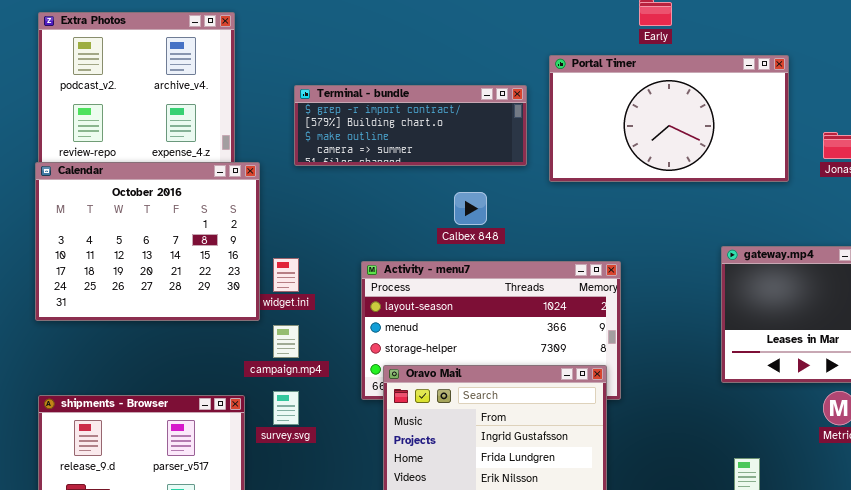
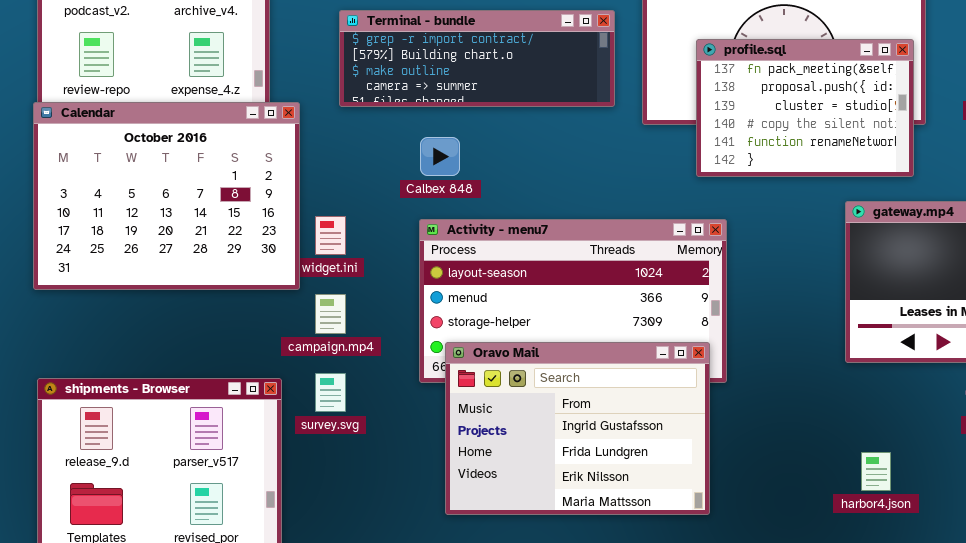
profile.sql: none -> [696,39,914,177], opened
Calbex 848: [454,192,487,225] -> [420,137,460,176], moved

